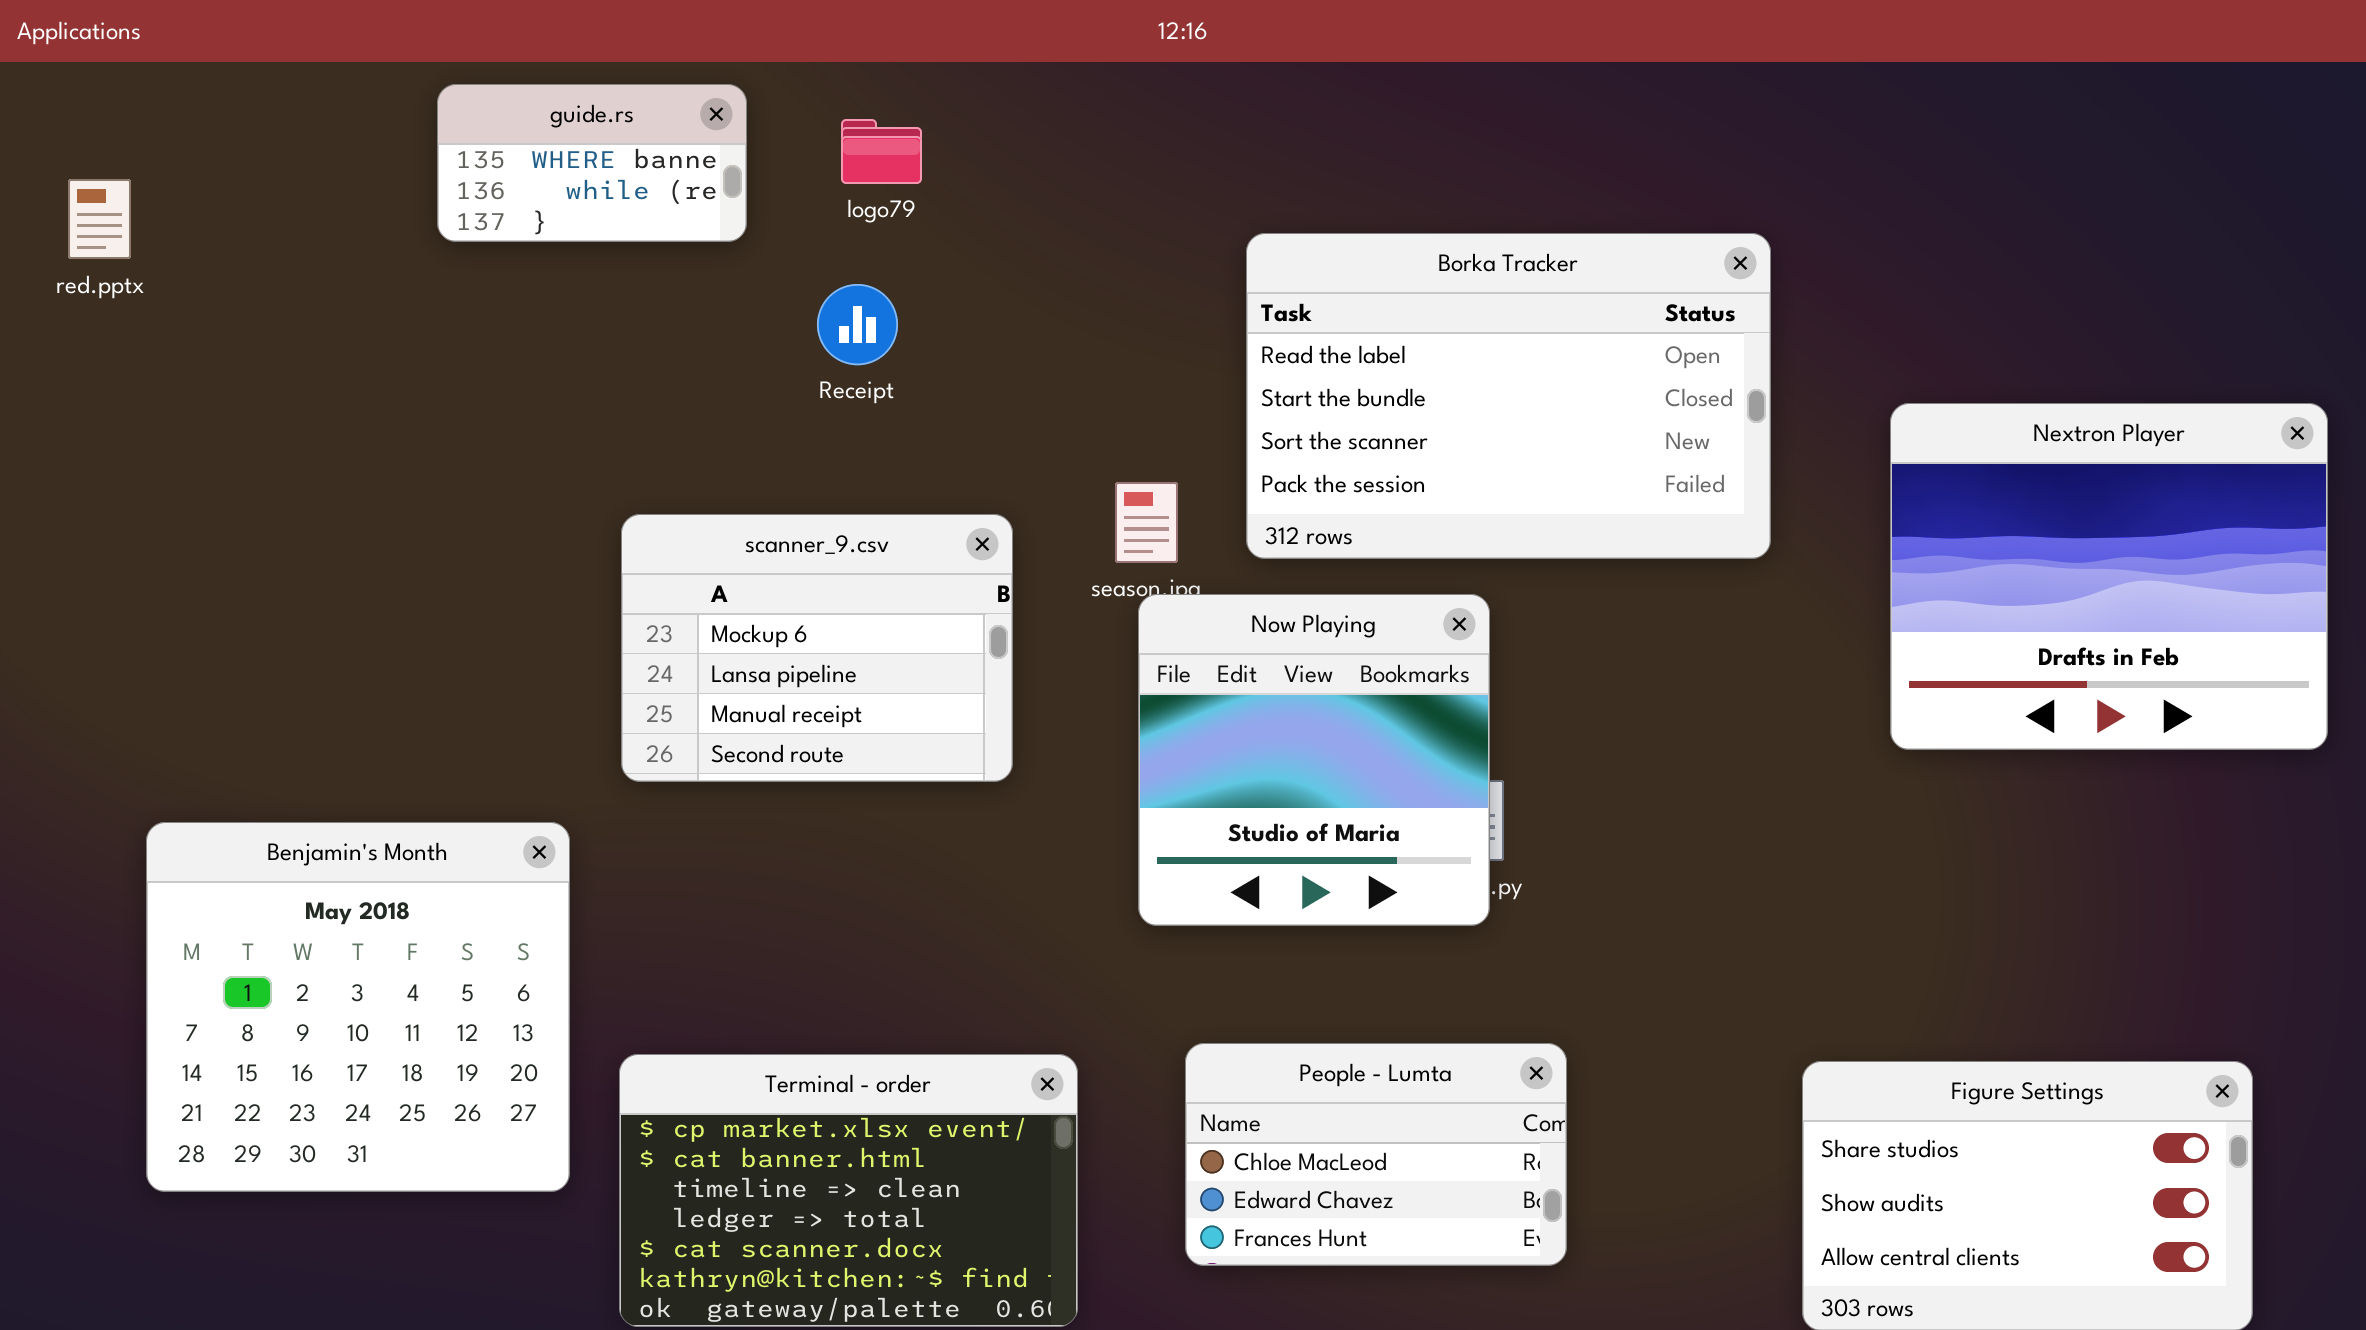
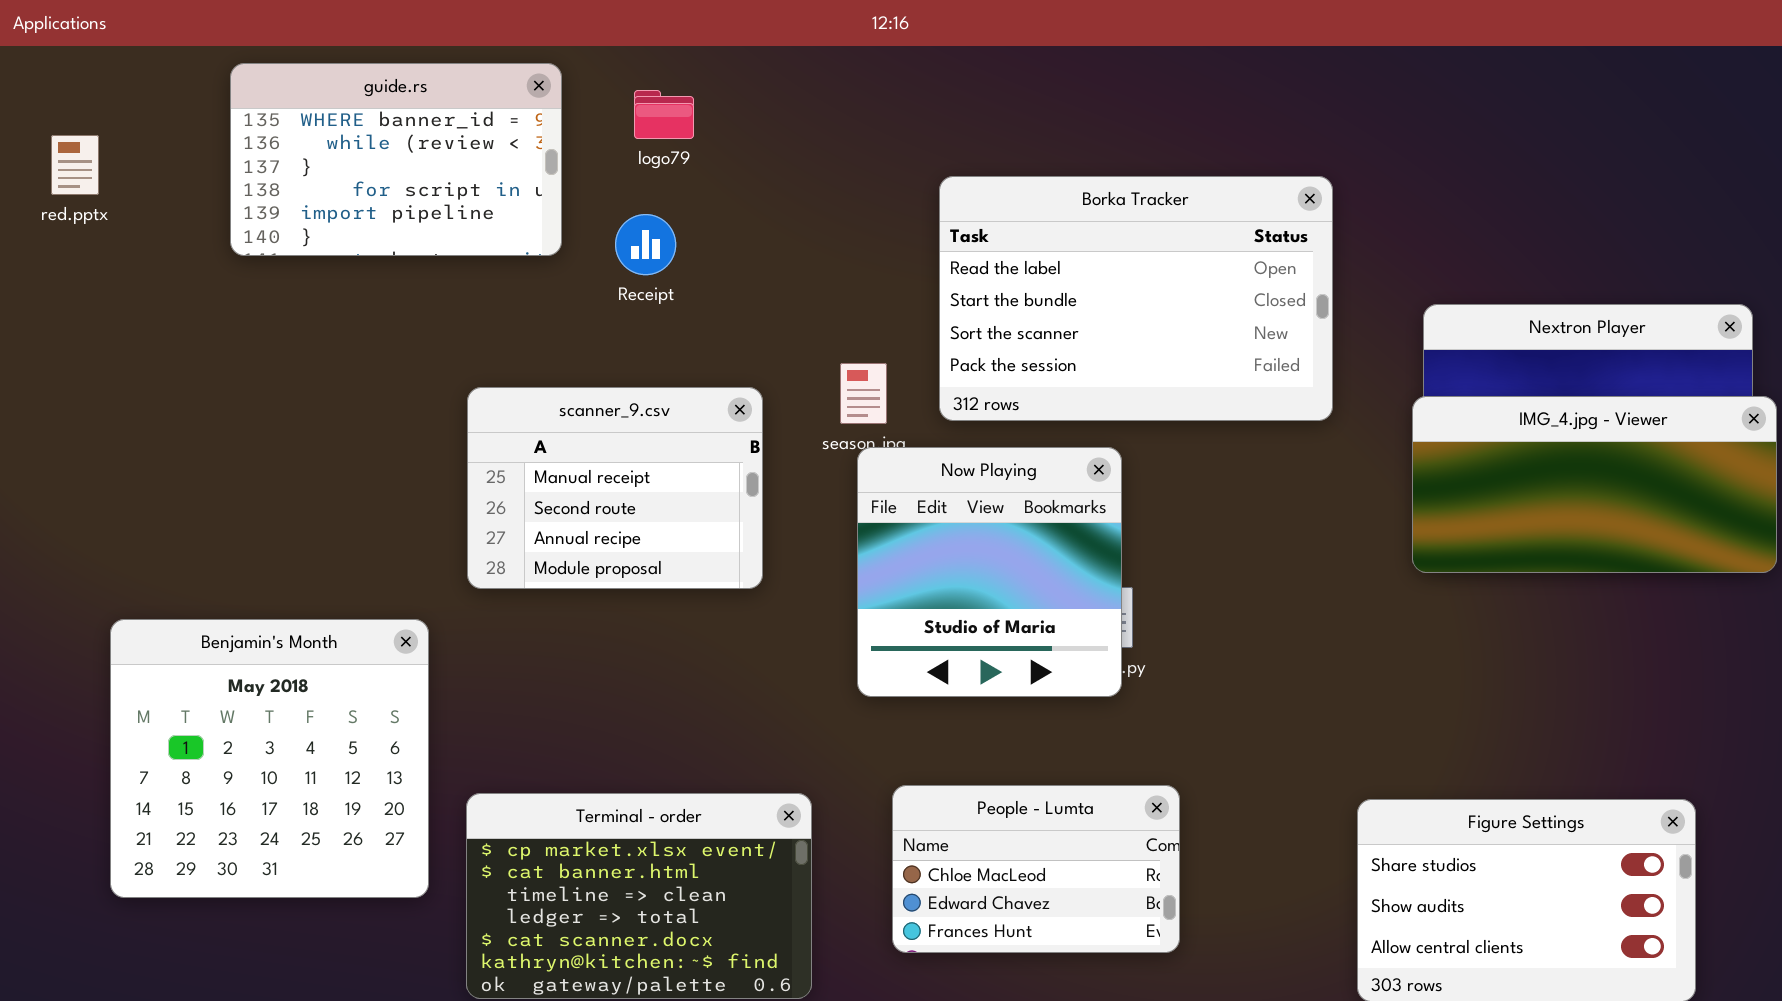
guide.rs: [437,84,747,242] -> [230,63,562,256], resized
scanner_9.csv: [621,514,1013,782] -> [467,387,763,589], scrolled down 2 rows
IMG_4.jpg - Viewer: none -> [1412,396,1777,573], opened

